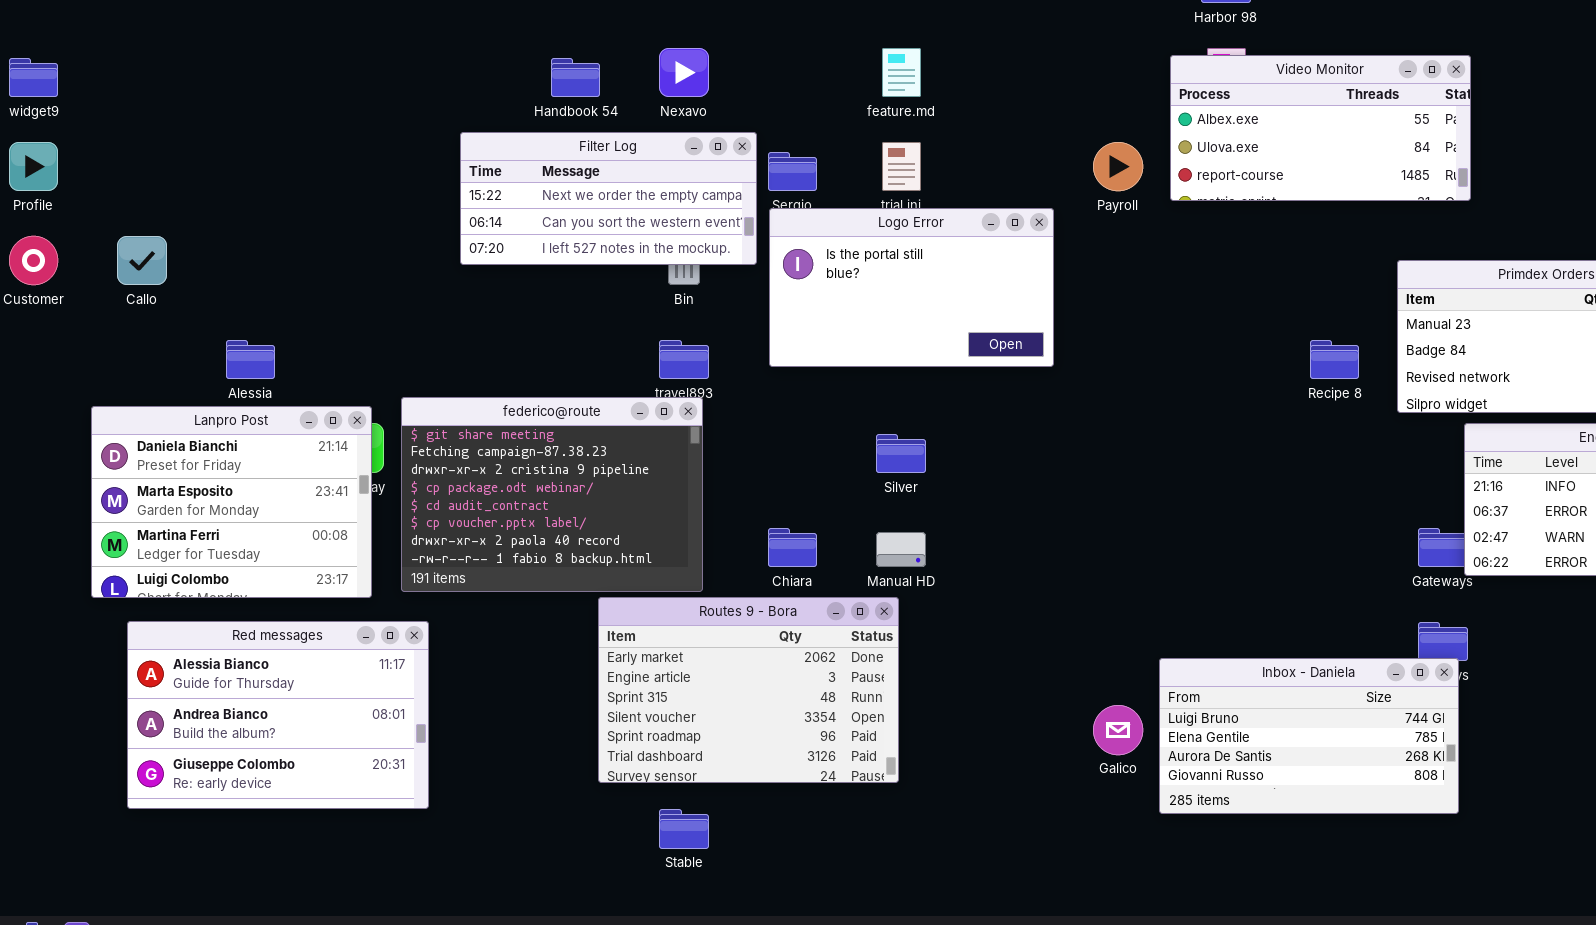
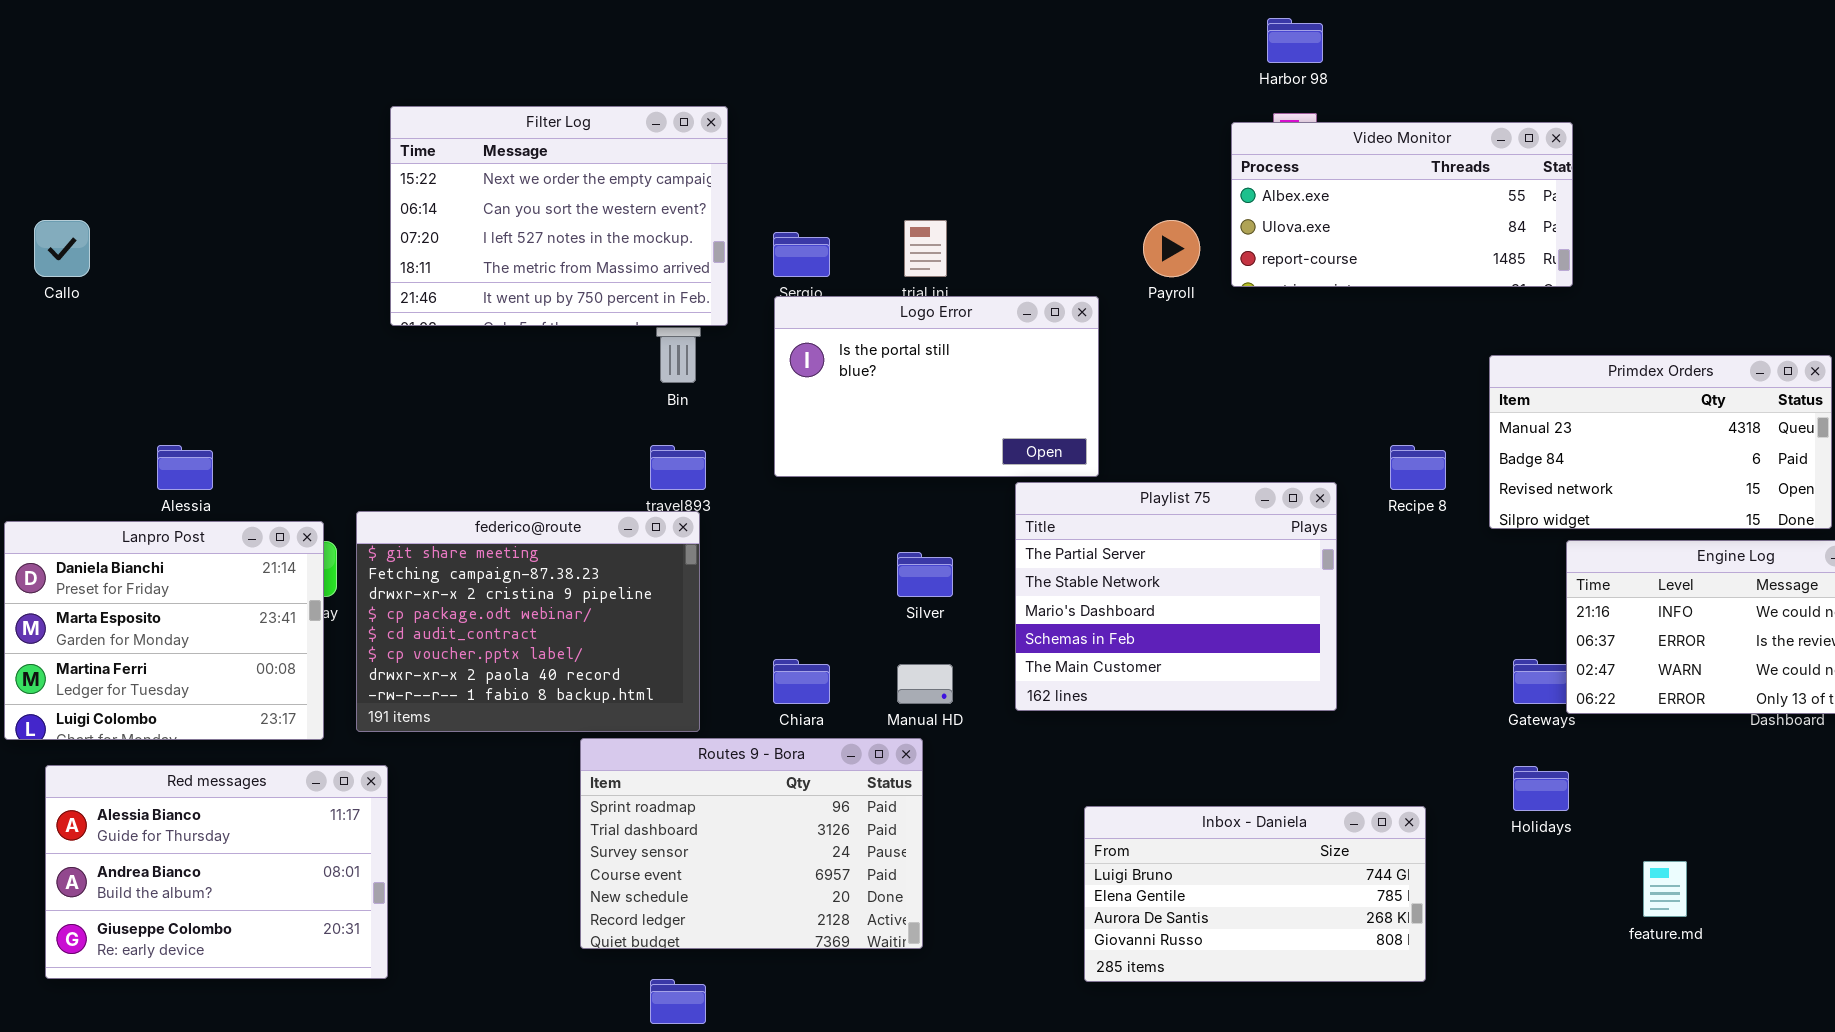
feature.md: [882,48,921,97] -> [1643,861,1687,917], moved
Filter Log: [460,132,757,265] -> [390,106,728,326], moved, resized
Callo: [117,236,167,285] -> [34,220,90,277], moved
Playlist 75: none -> [1015,482,1337,711], opened
Routes 9 - Bora: [598,597,899,783] -> [580,738,923,949], scrolled down 4 rows
Inbox - Daniela: [1159,658,1459,814] -> [1084,806,1426,982], moved

